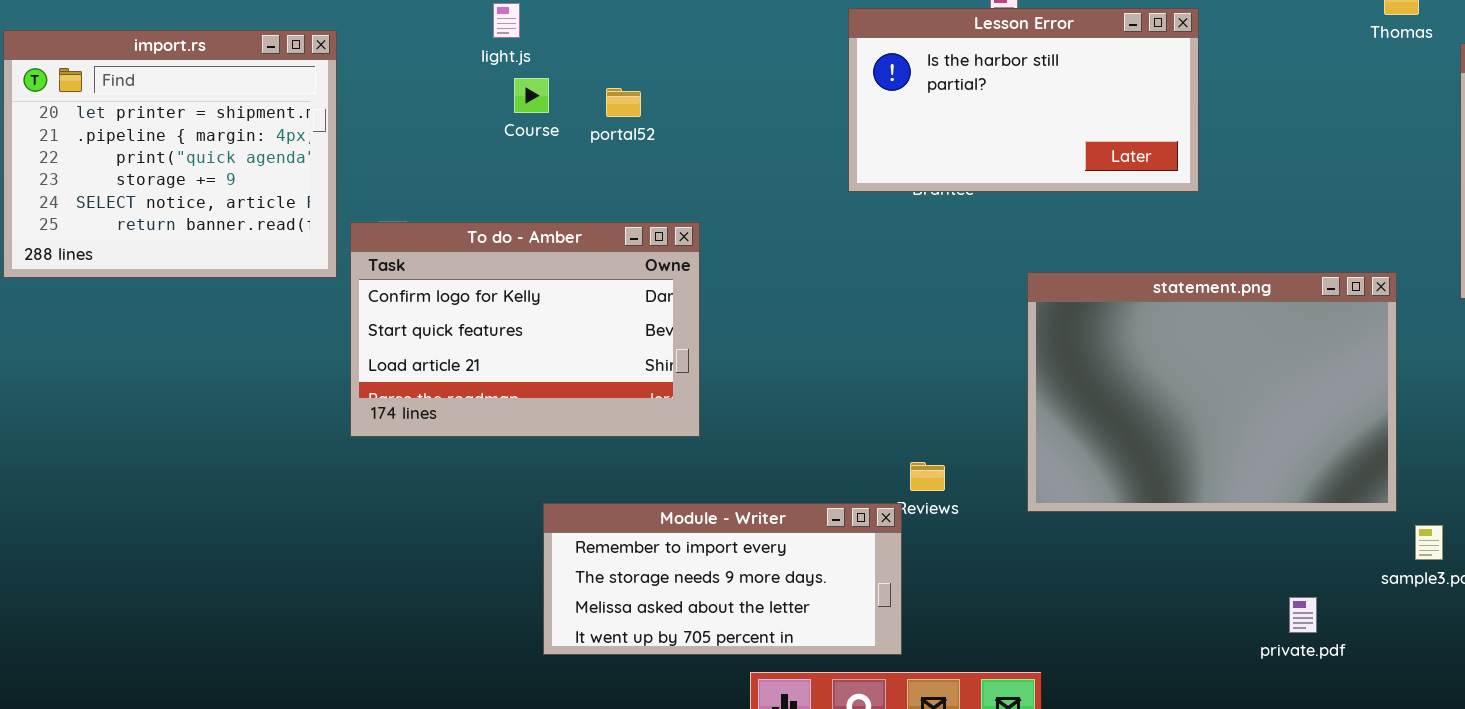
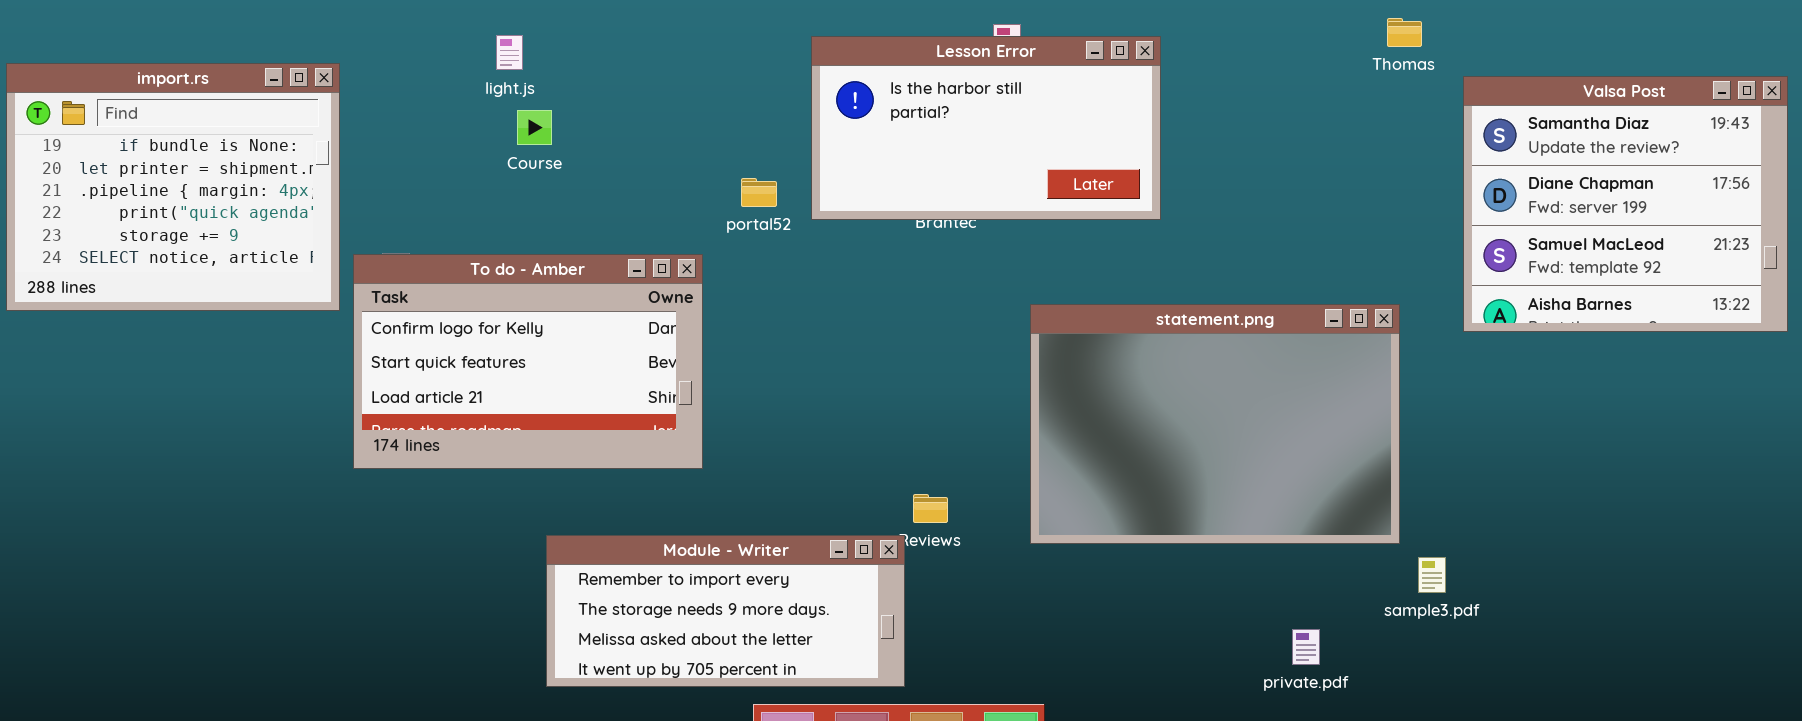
Lesson Error: [848,8,1199,192] -> [811,36,1161,220], moved
import.rs: [3,30,337,278] -> [6,63,340,311], scrolled up 1 row
portal52: [606,88,641,117] -> [741,178,777,207], moved

